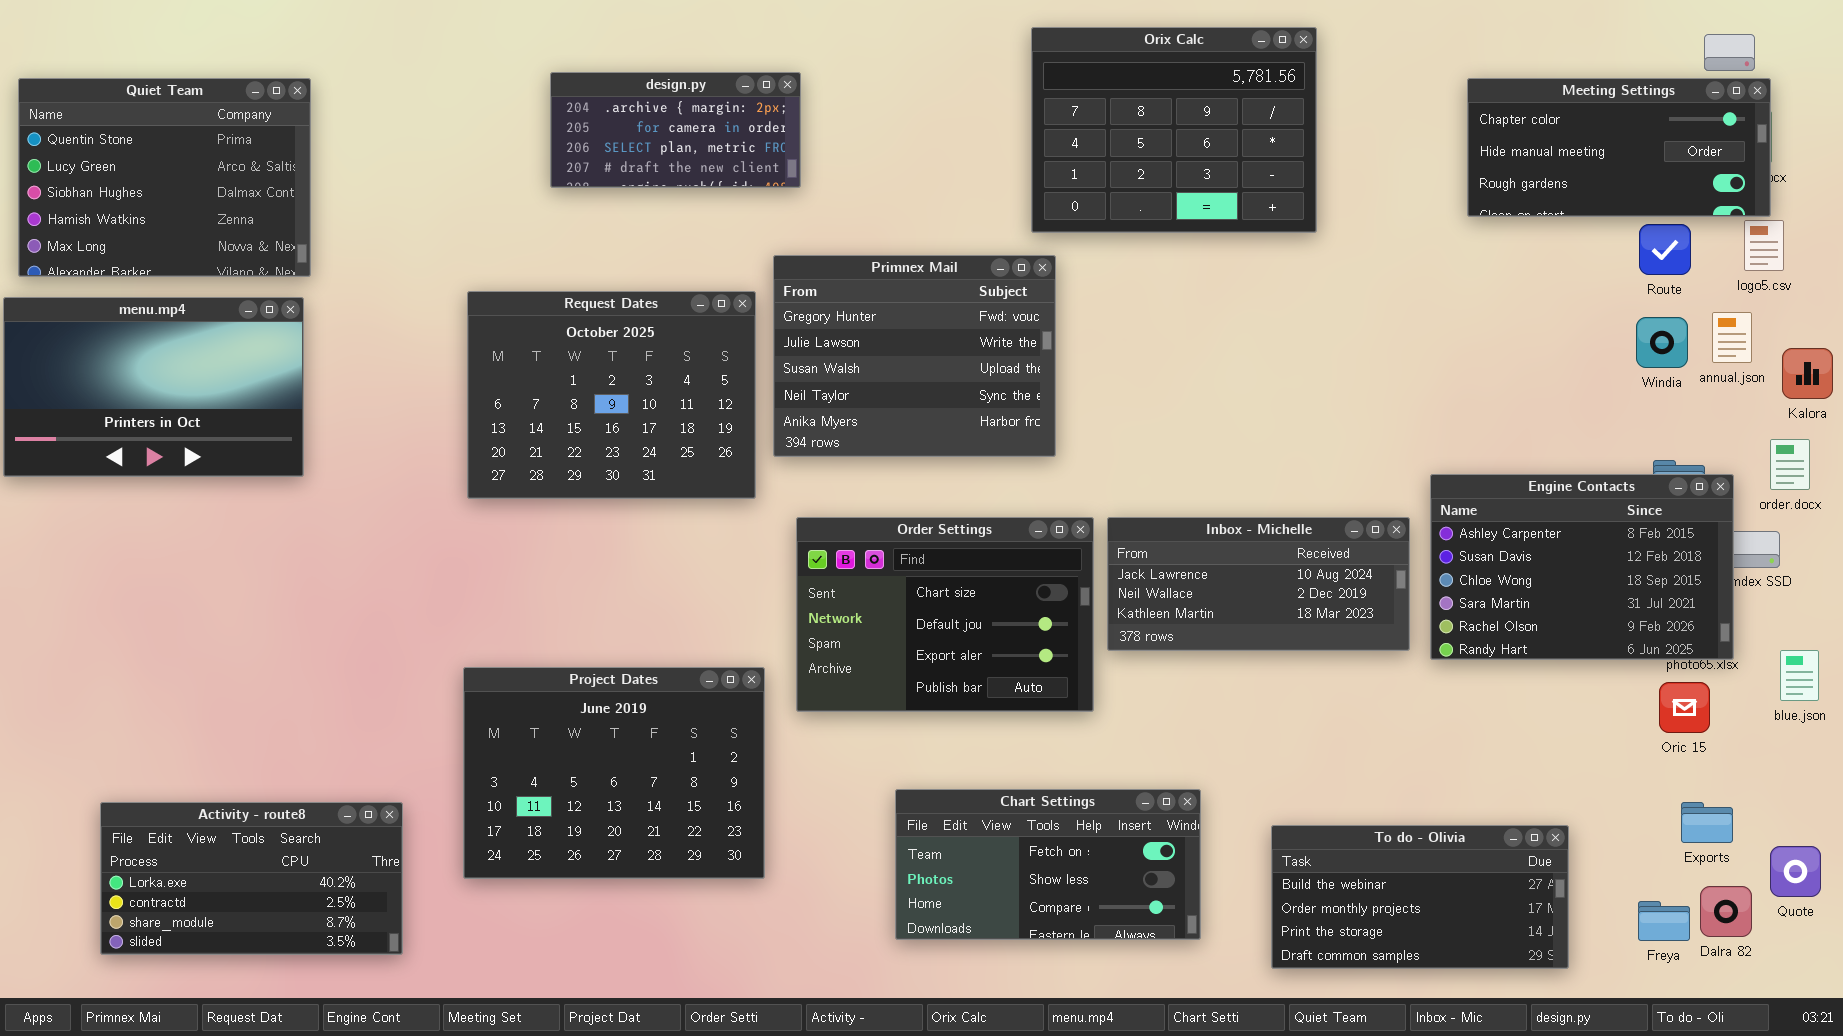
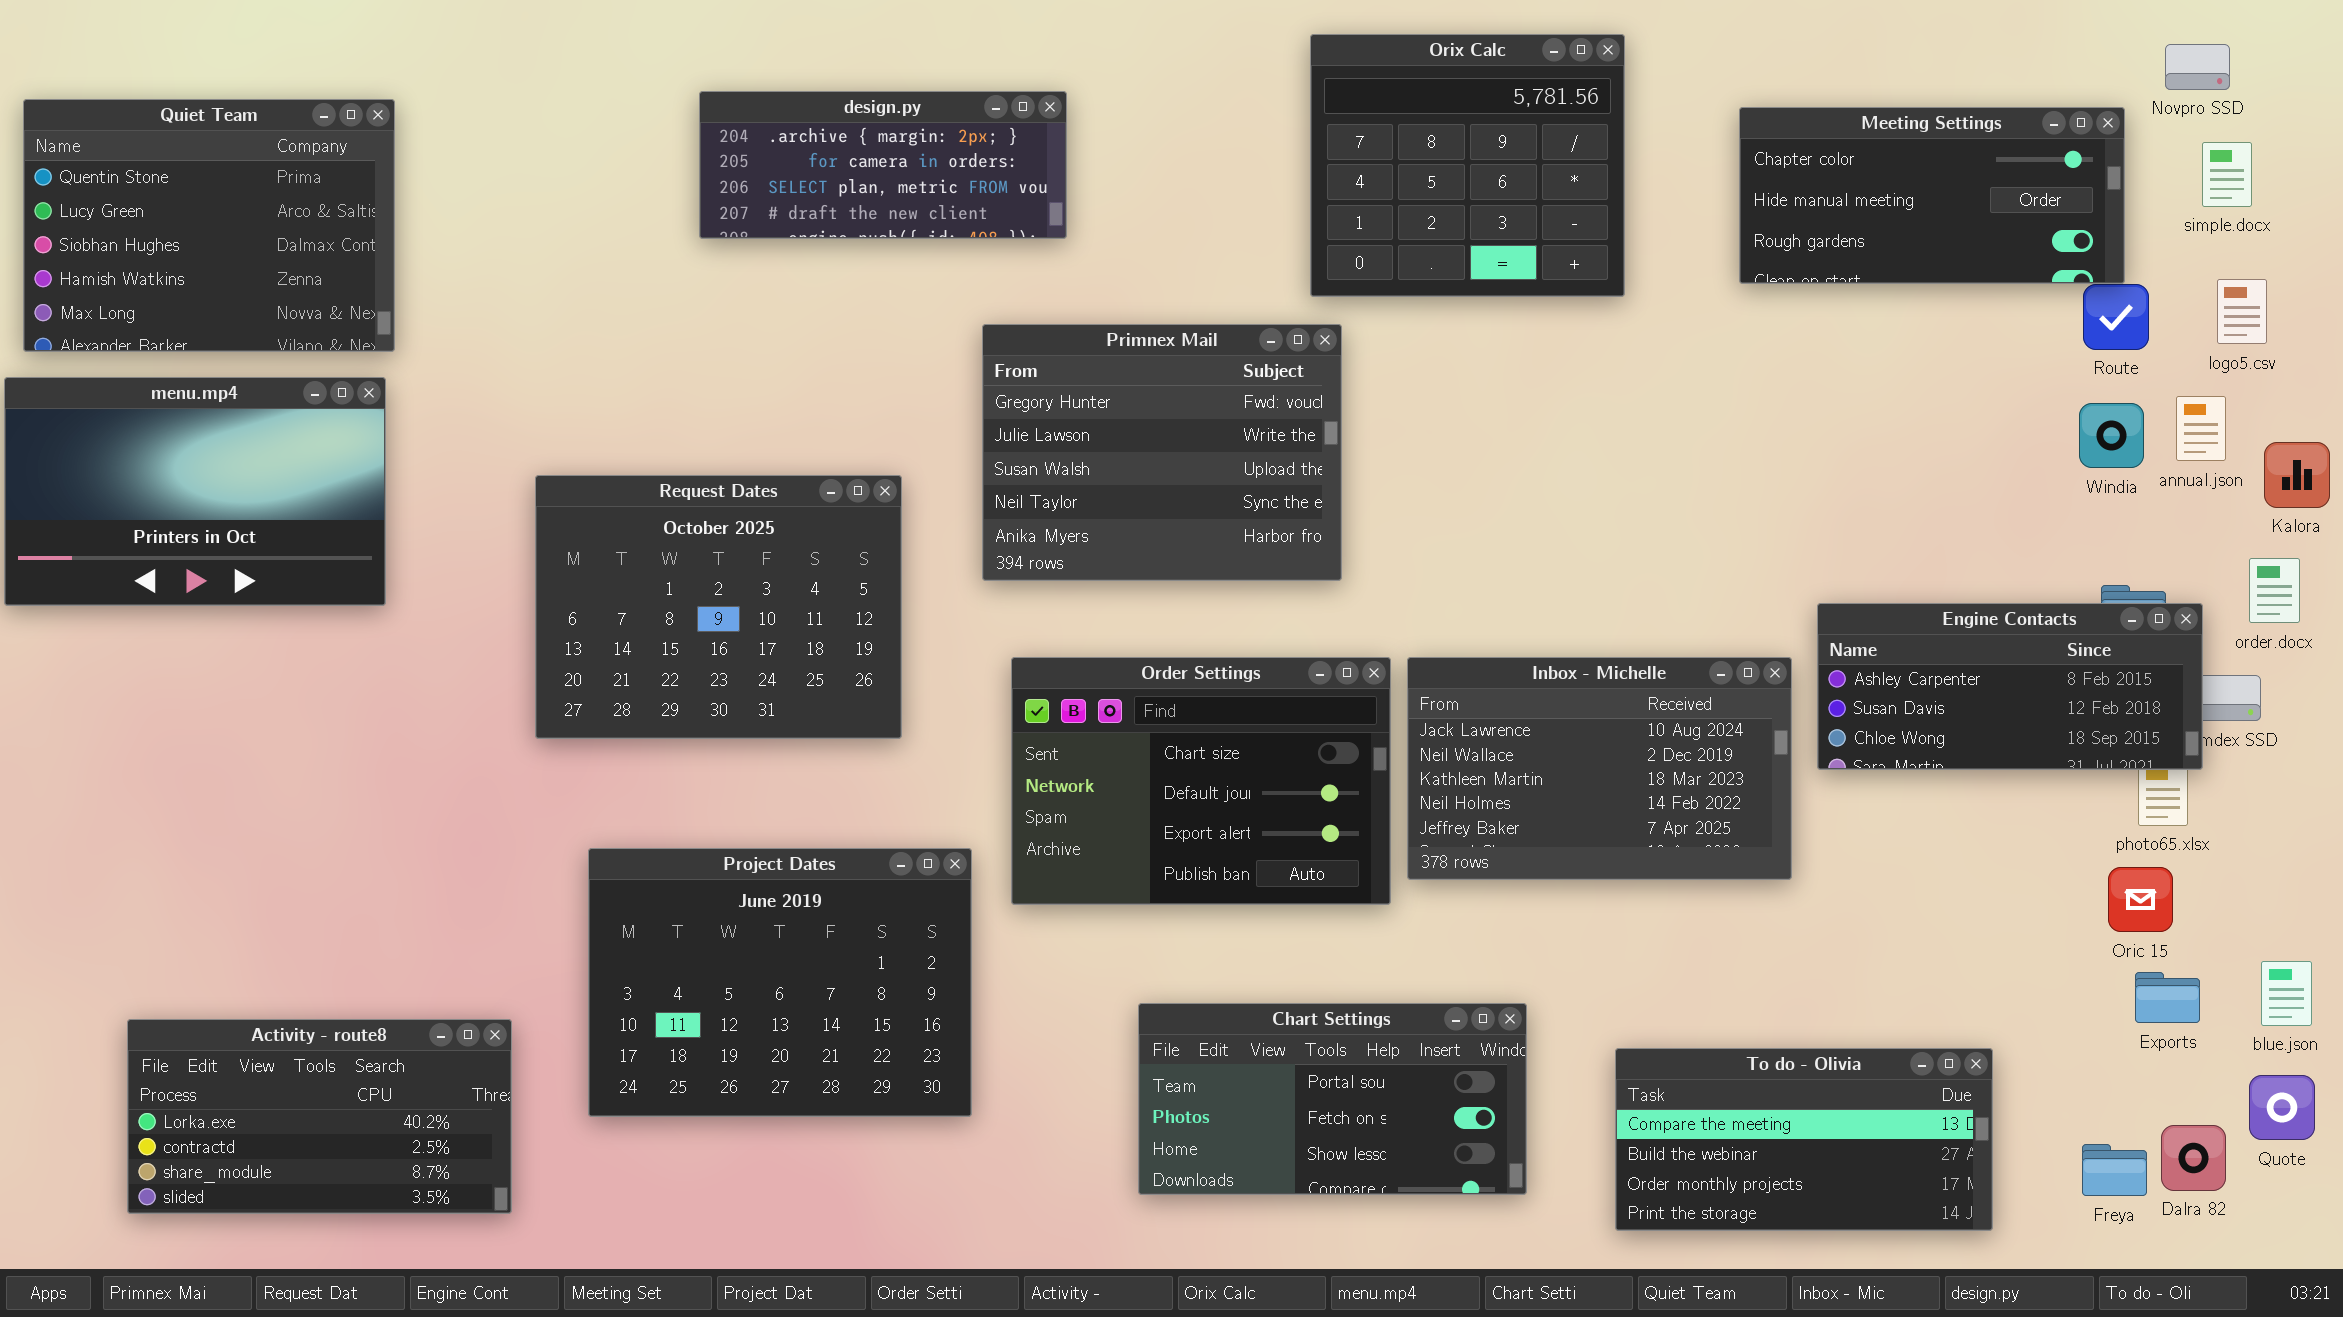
Orix Calc: [1031,27,1317,233] -> [1310,34,1625,297], resized
design.py: [550,72,801,188] -> [699,91,1067,239], resized
Meeting Settings: [1467,78,1771,217] -> [1739,107,2125,284], moved
Request Dates: [467,291,756,499] -> [535,475,902,739], moved
Engine Contacts: [1430,474,1734,660] -> [1817,603,2203,770], resized
Inbox - Michelle: [1107,517,1410,651] -> [1407,657,1792,880], resized
blue.json: [1780,650,1819,701] -> [2261,961,2312,1026], moved
Chart Settings: [895,789,1201,940] -> [1138,1003,1527,1195], scrolled up 1 row
Exports: [1681,802,1733,843] -> [2135,972,2200,1023], moved
To do - Olivia: [1271,825,1569,969] -> [1615,1048,1993,1231], scrolled up 1 row

